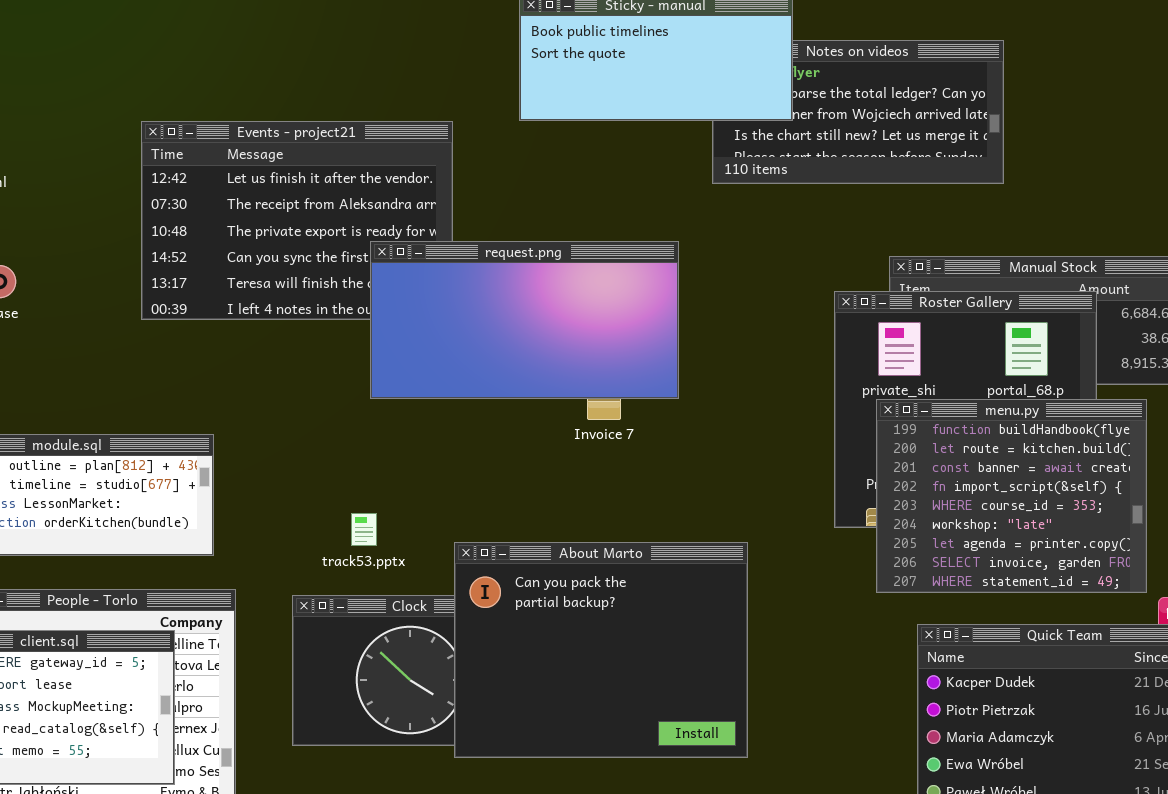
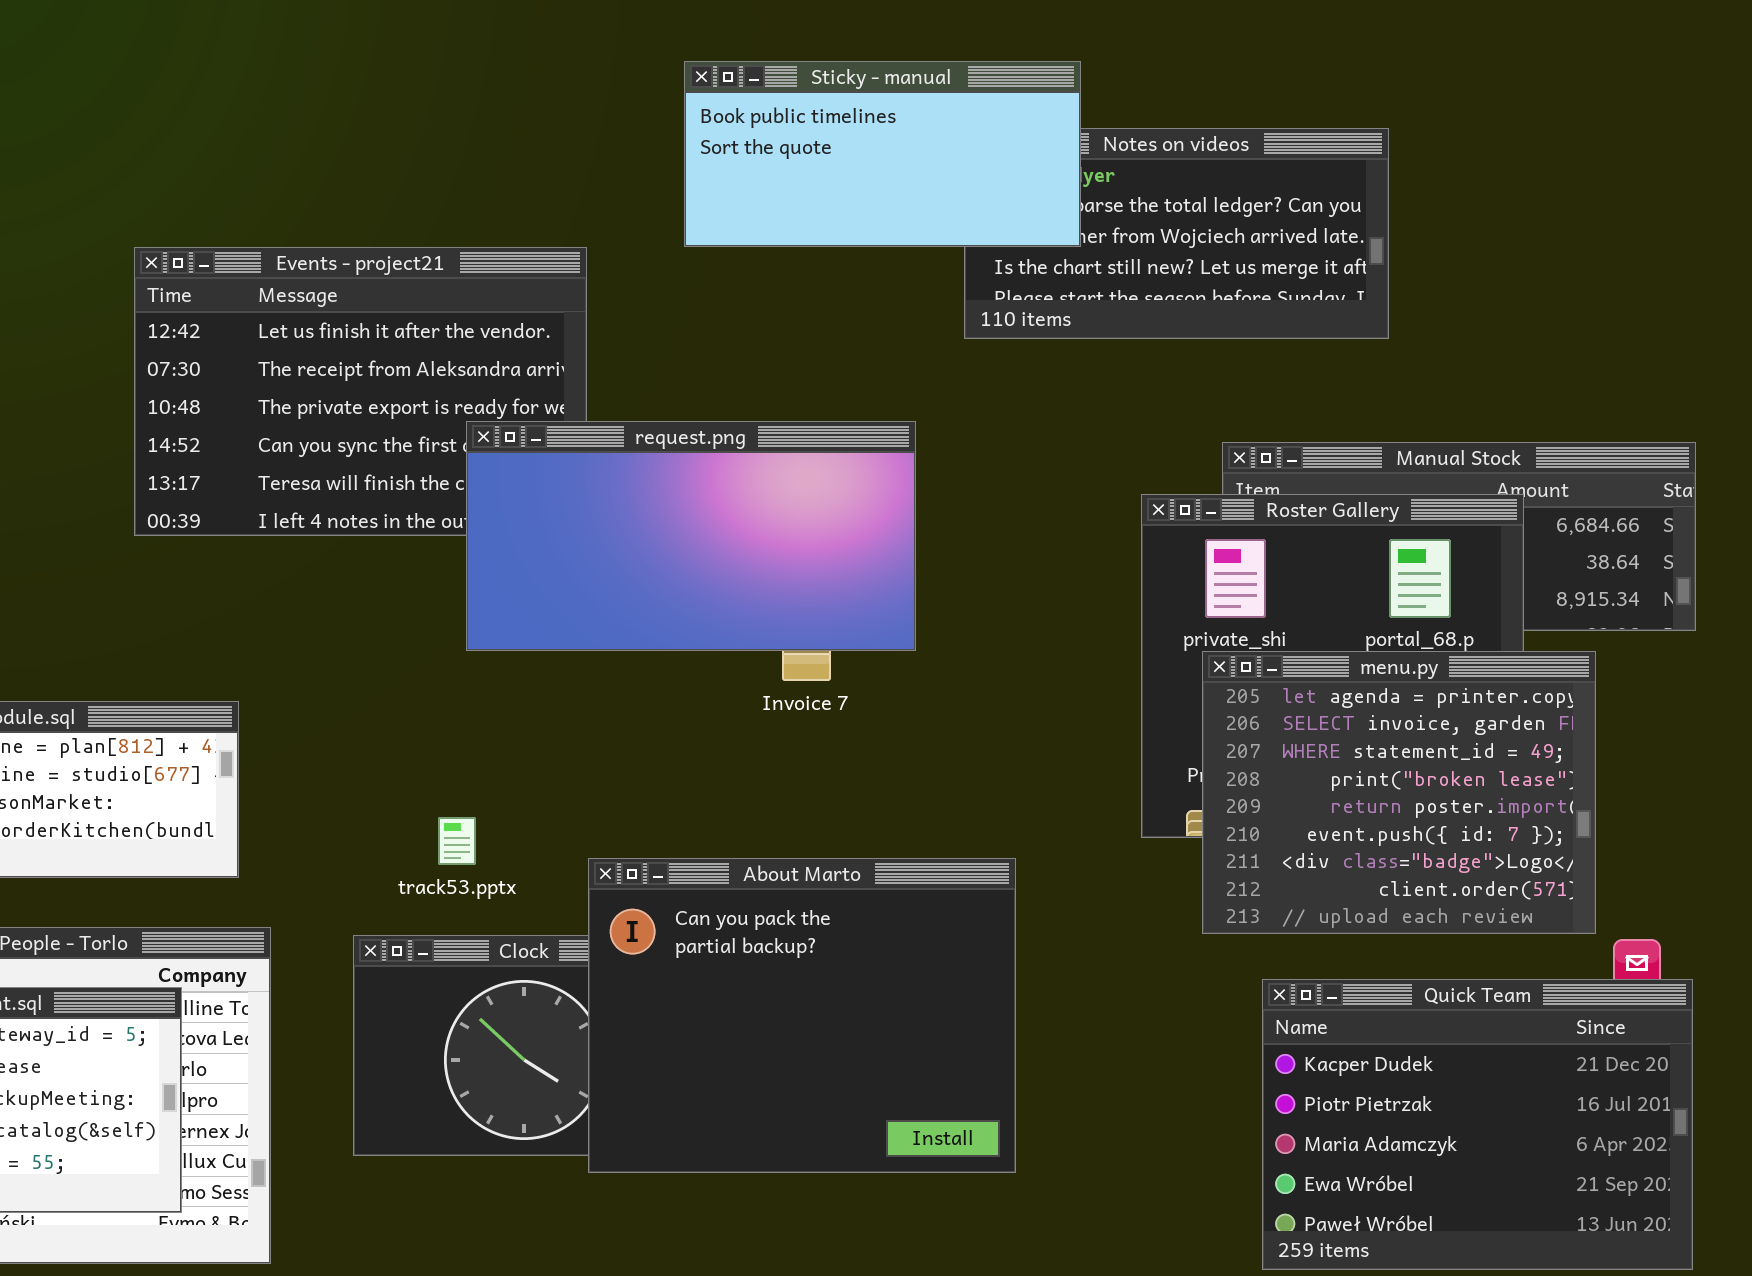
menu.py: [876,399,1147,593] -> [1202,651,1596,934], scrolled down 6 rows

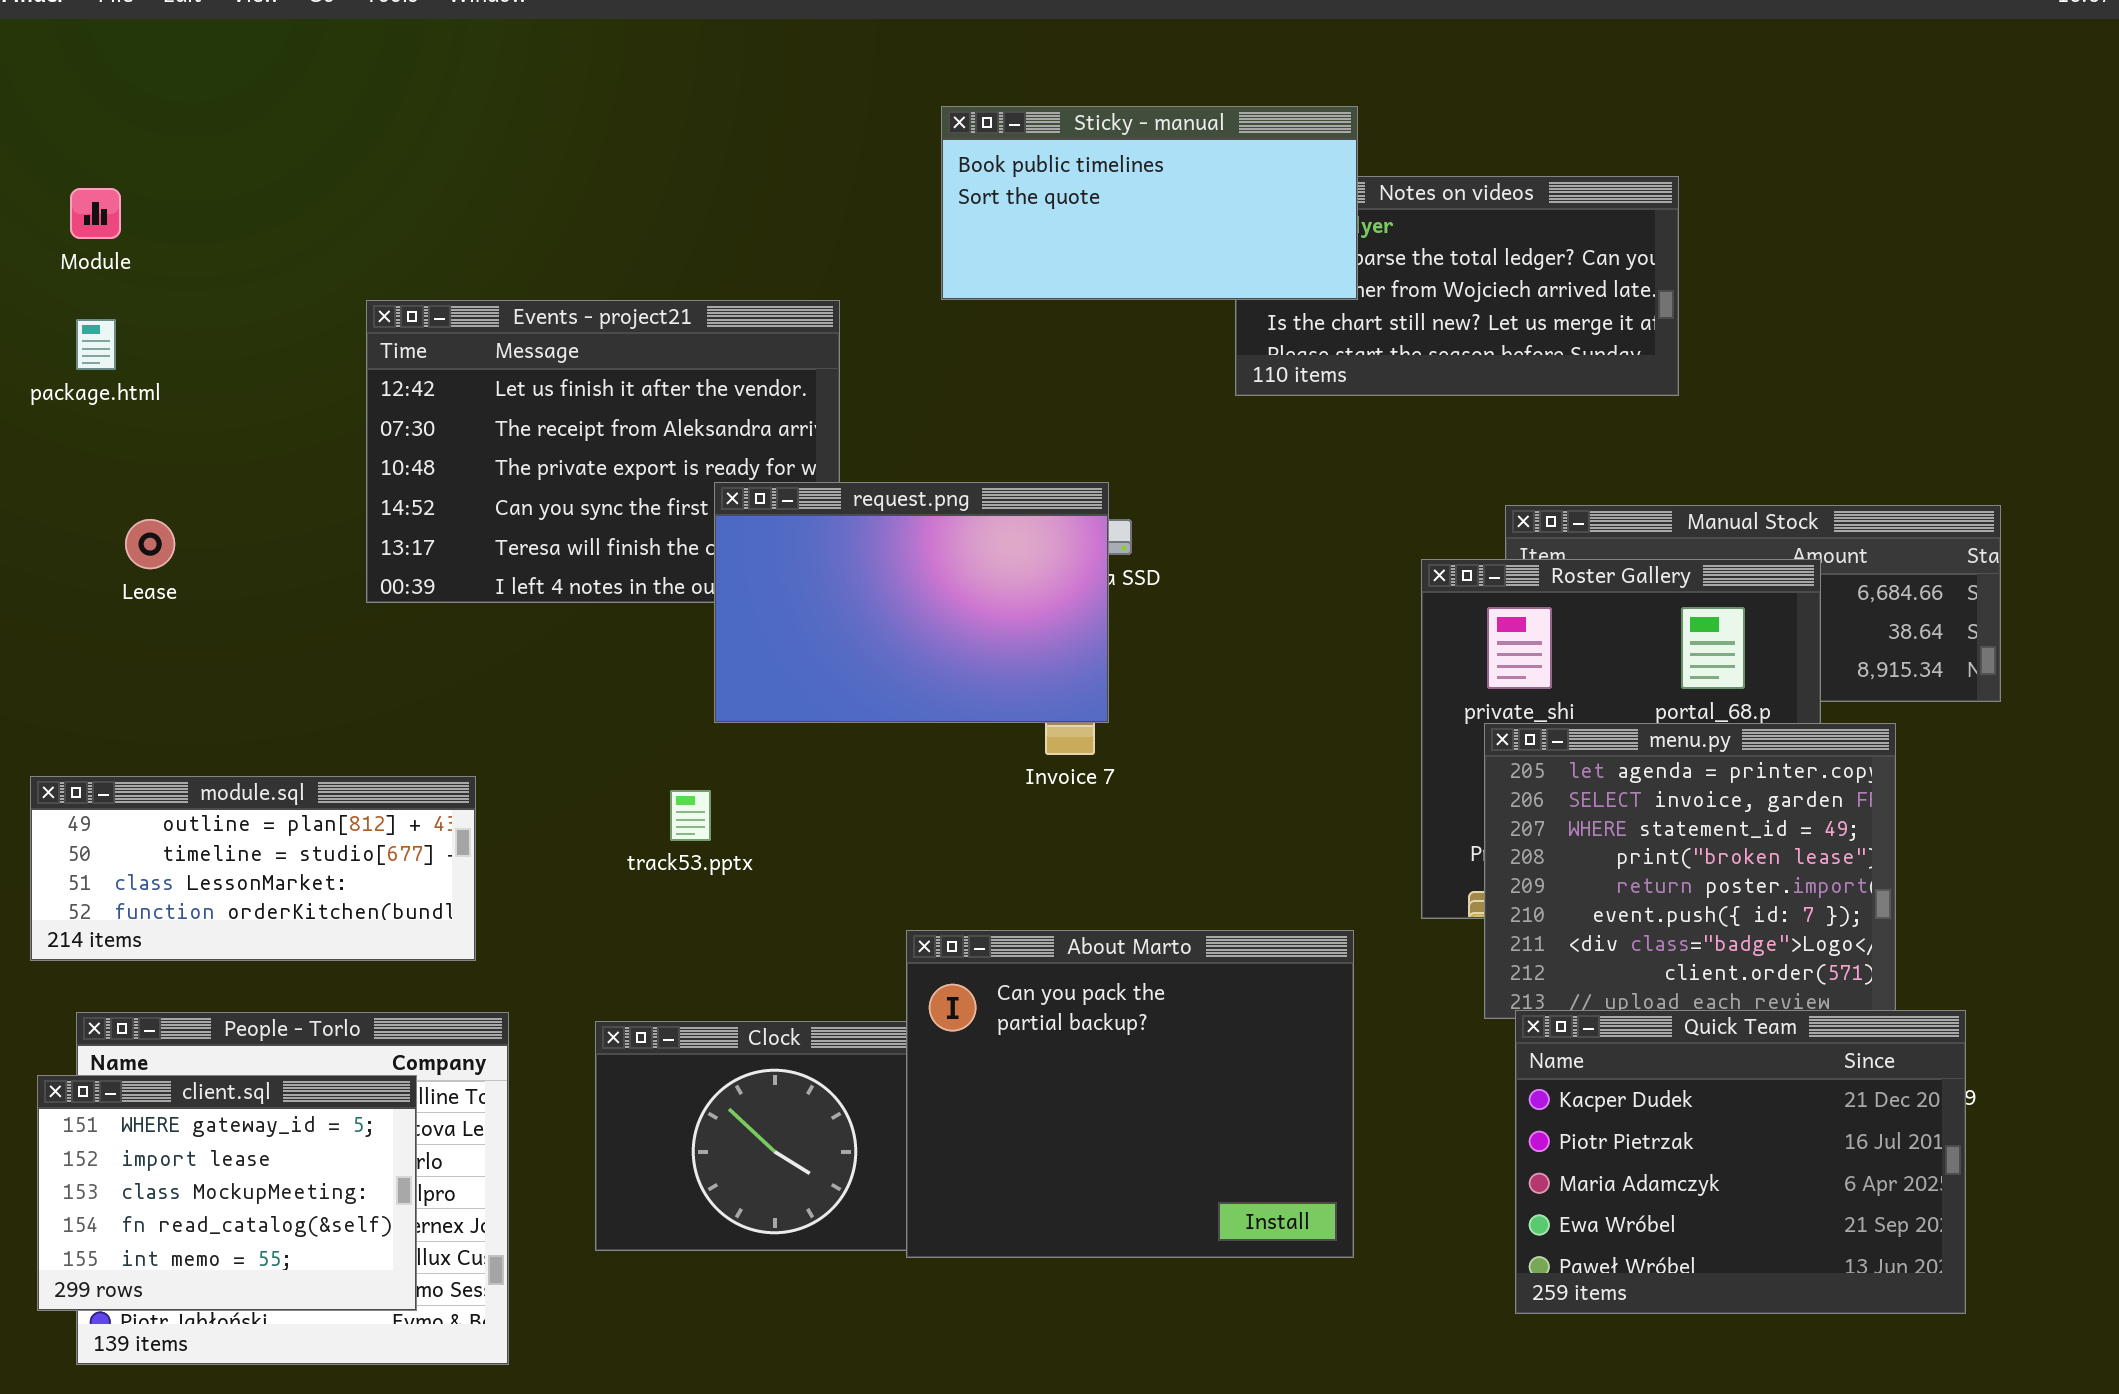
request.png: [466,421,916,651] -> [714,482,1109,723], resized
track53.pptx: [438,817,476,865] -> [670,790,711,841], moved
About Marto: [588,858,1016,1173] -> [906,930,1354,1258], moved
Quick Team: [1262,979,1693,1270] -> [1515,1010,1966,1314], moved

